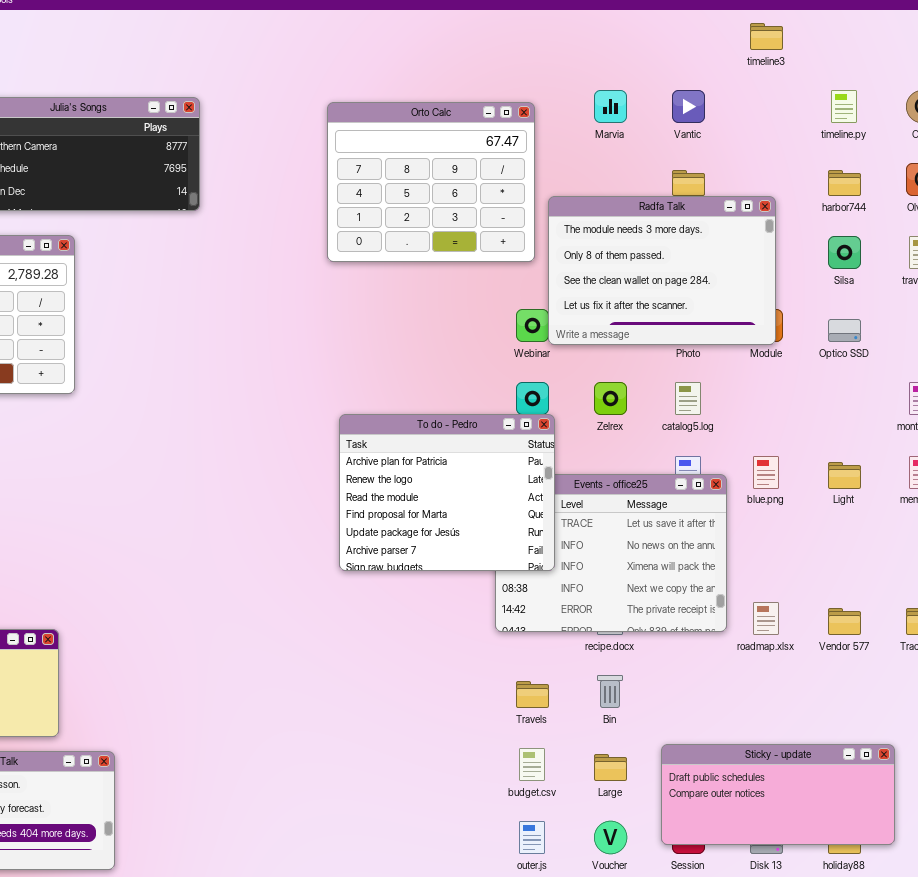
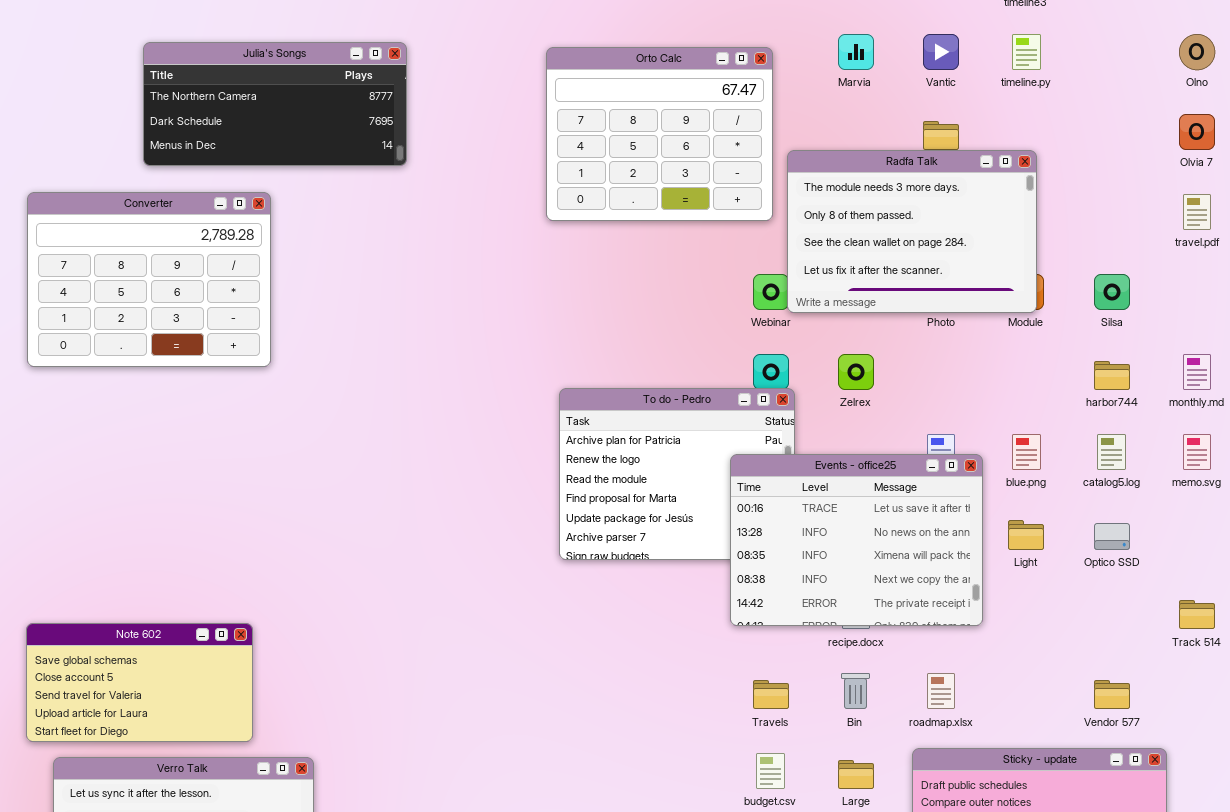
timeline.py: [831,90,857,123] -> [1012,34,1041,70], moved
harbor744: [828,170,861,196] -> [1094,361,1130,390], moved
Silsa: [828,236,861,269] -> [1094,274,1130,310], moved
Optico SSD: [828,319,861,342] -> [1094,523,1130,550], moved
catalog5.log: [675,382,701,415] -> [1097,434,1126,470], moved
Light: [828,462,861,489] -> [1008,520,1044,550], moved
Events - office25: [495,474,727,632] -> [730,454,983,626], raised
roadmap.xlsx: [753,602,779,635] -> [927,673,955,709], moved
Vendor 577: [828,608,861,635] -> [1094,680,1130,709], moved

